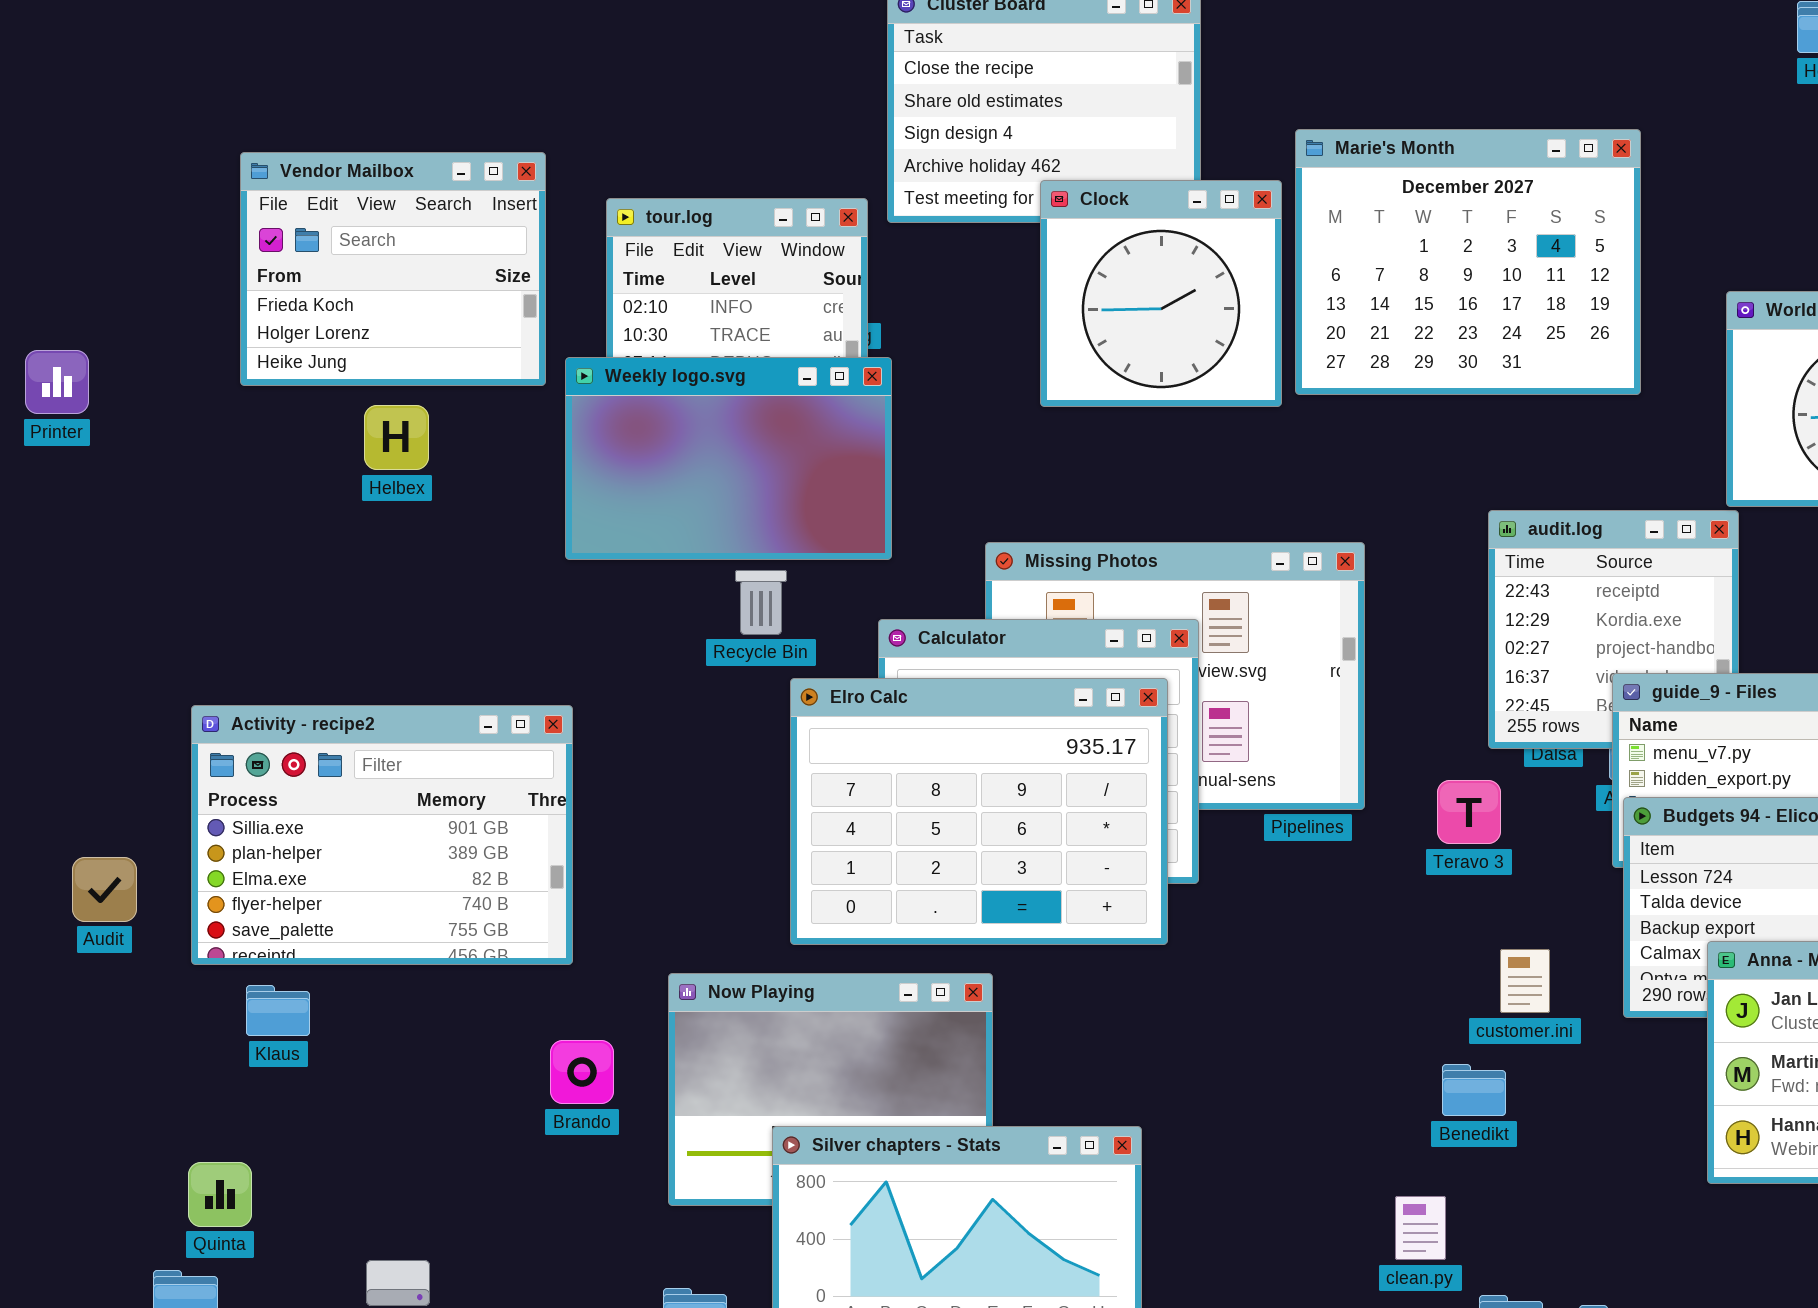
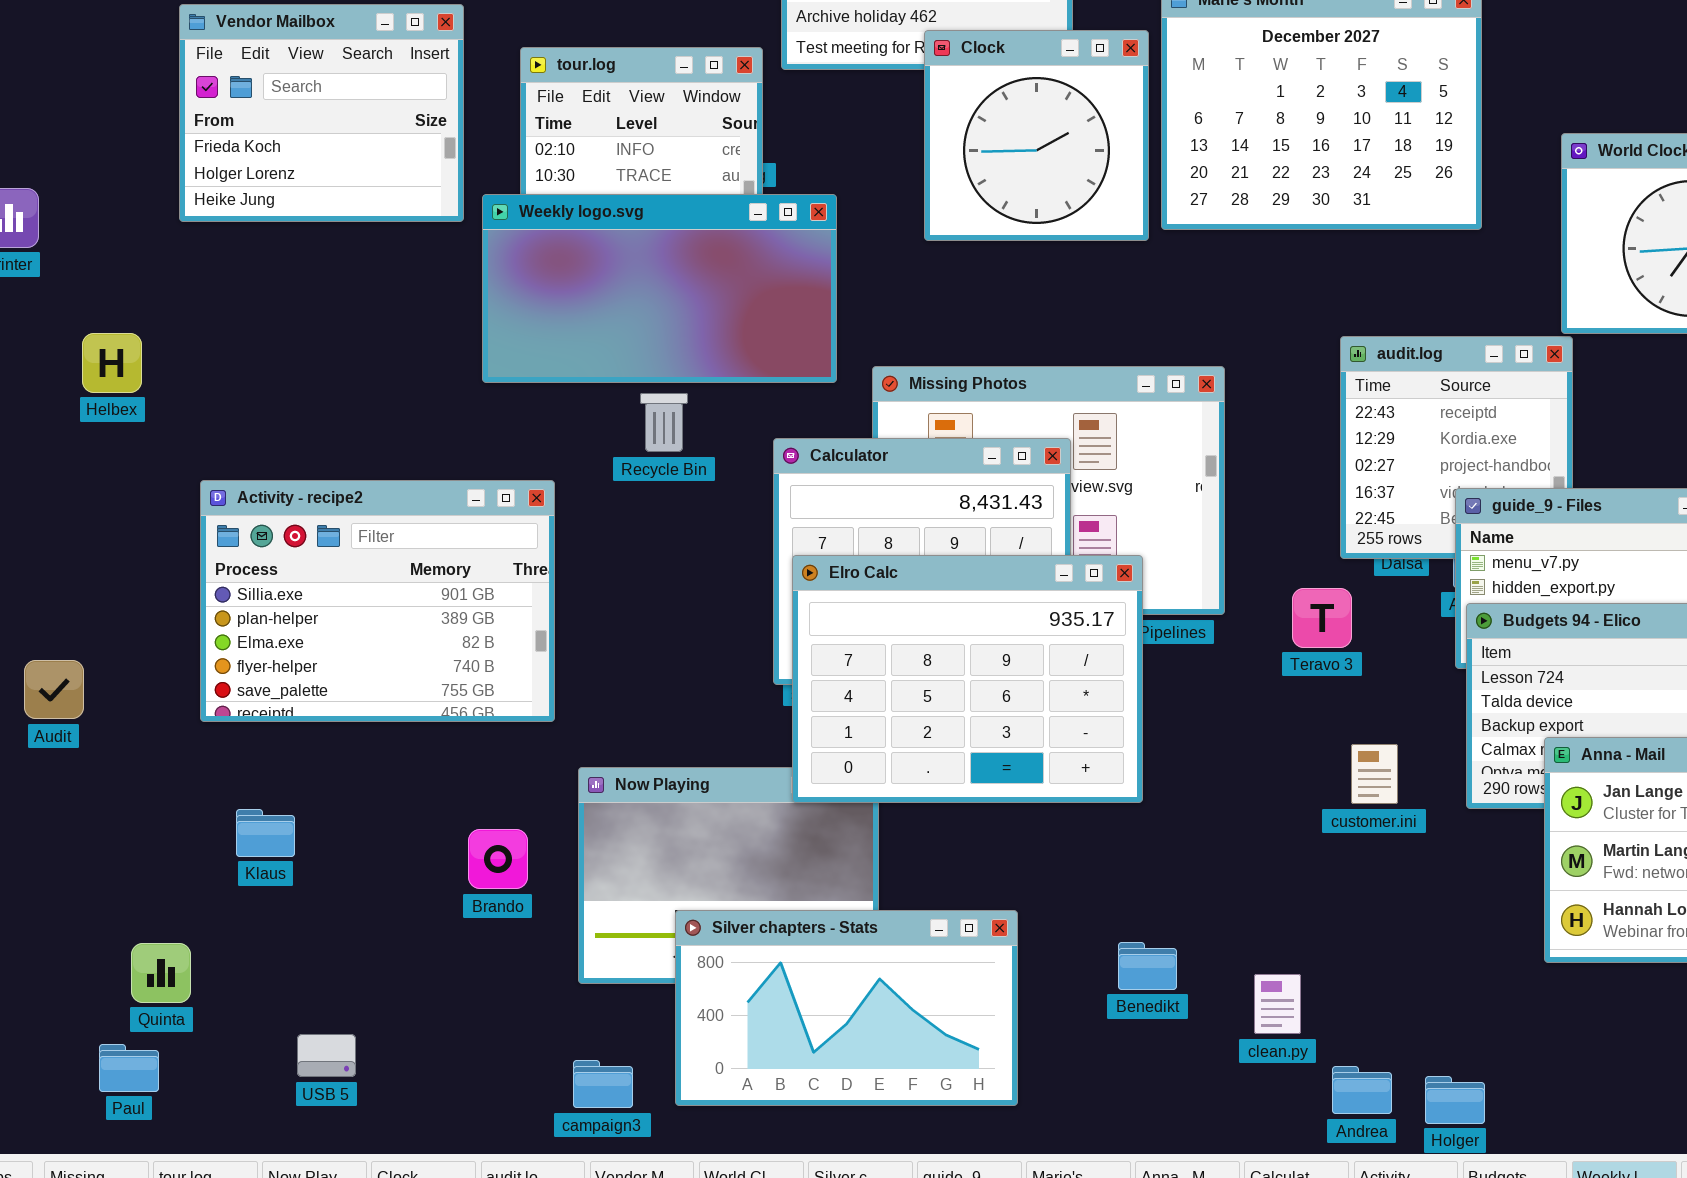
Weekly logo.svg: [565,357,892,560] -> [482,194,837,383], resized
Helbex: [364,405,429,470] -> [82,333,142,393], moved
Elro Calc: [790,678,1168,945] -> [792,555,1143,803], moved
Activity - recipe2: [191,705,573,965] -> [200,480,555,722], moved
Klaus: [246,985,310,1036] -> [236,809,295,857], moved
Benedikt: [1442,1064,1506,1116] -> [1118,942,1177,990], moved

